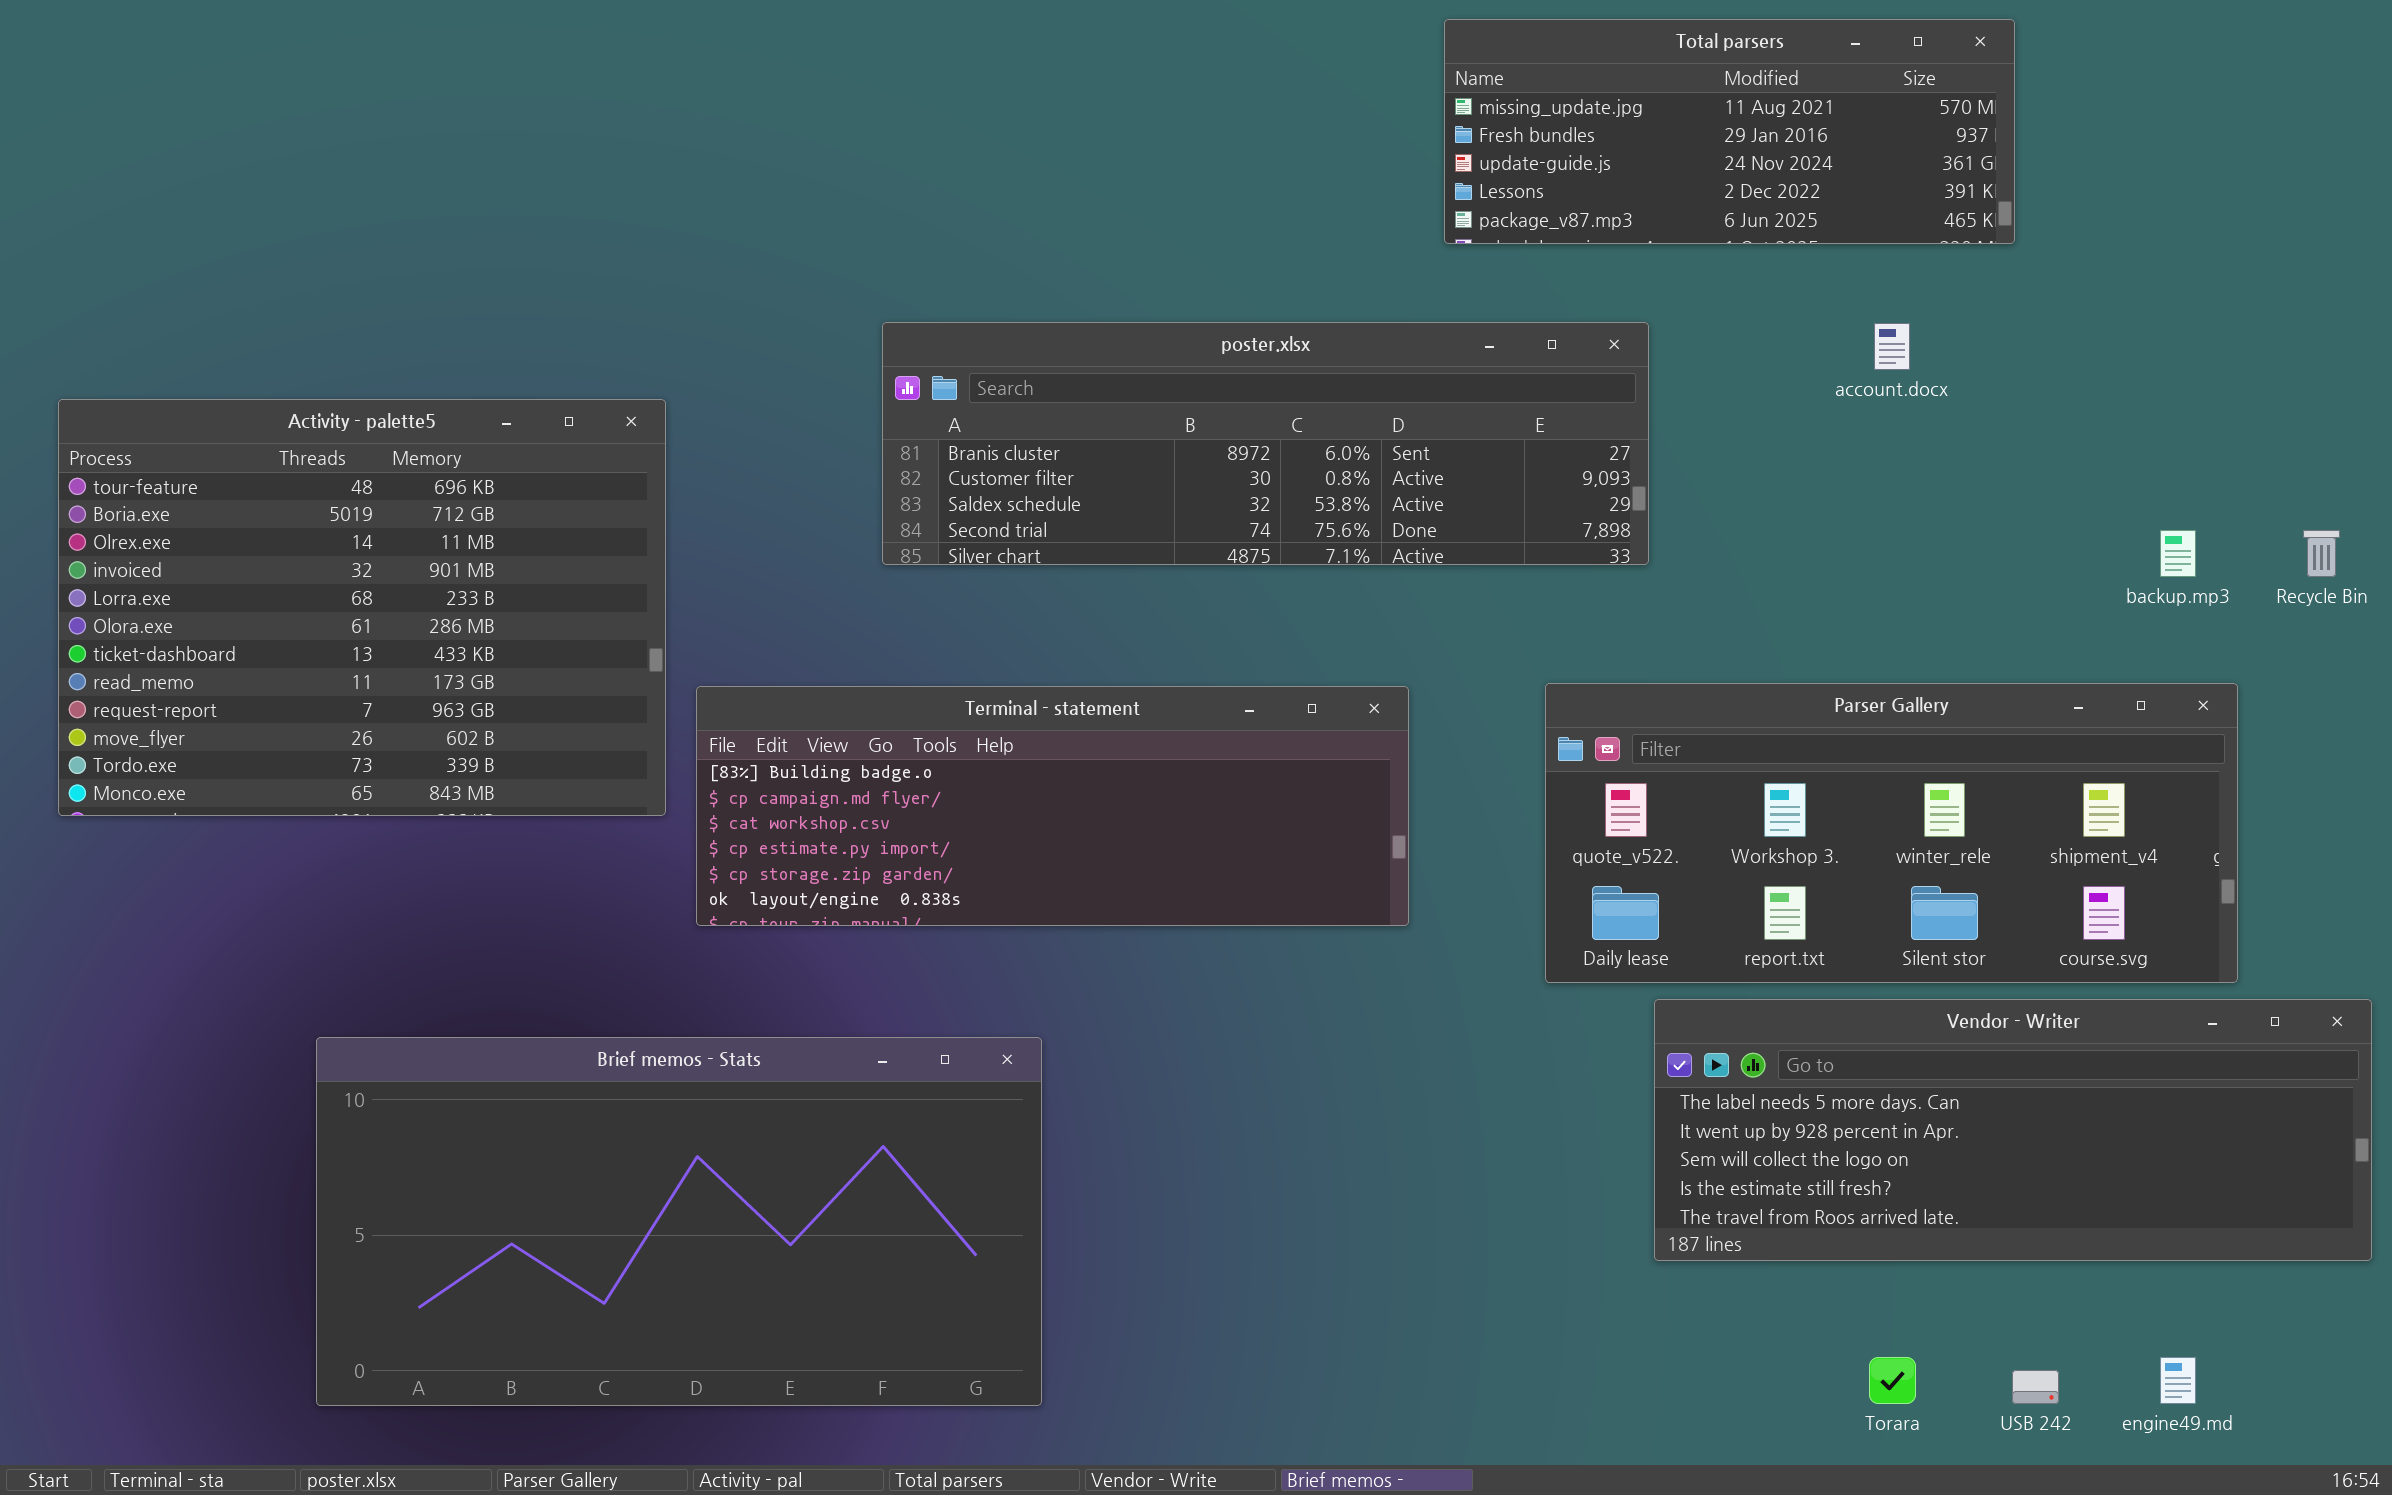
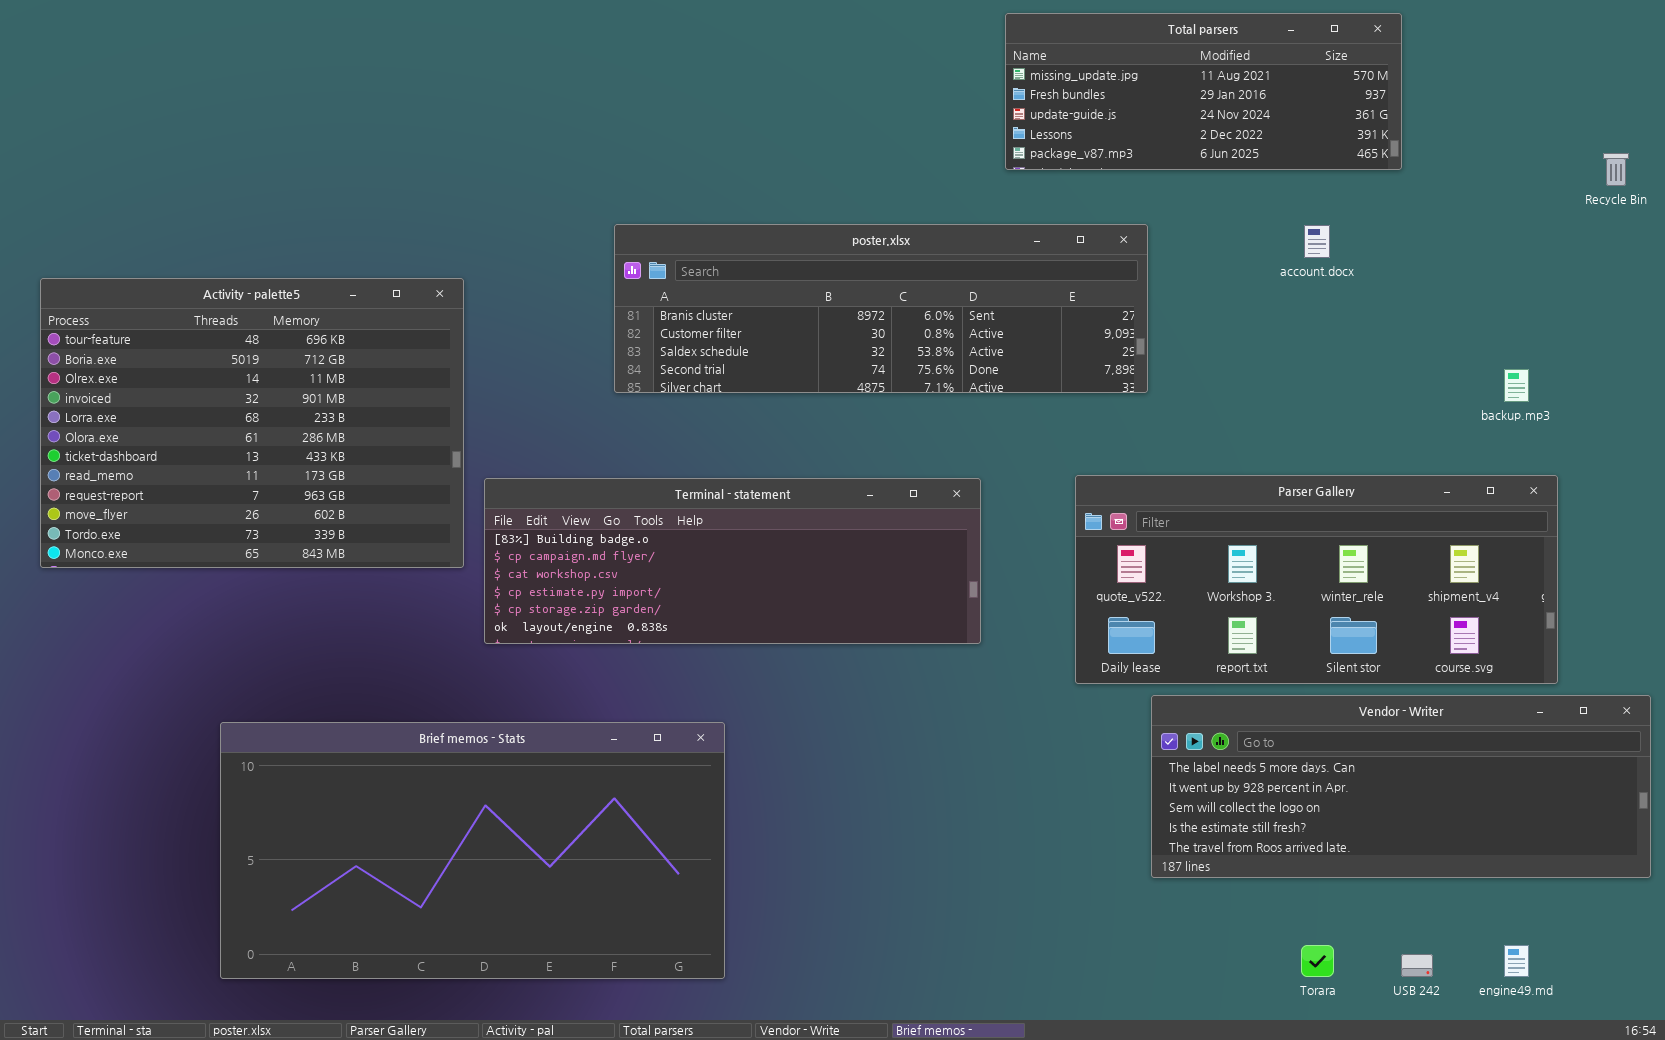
Recycle Bin: [2303,530,2340,577] -> [1603,153,1629,186], moved

